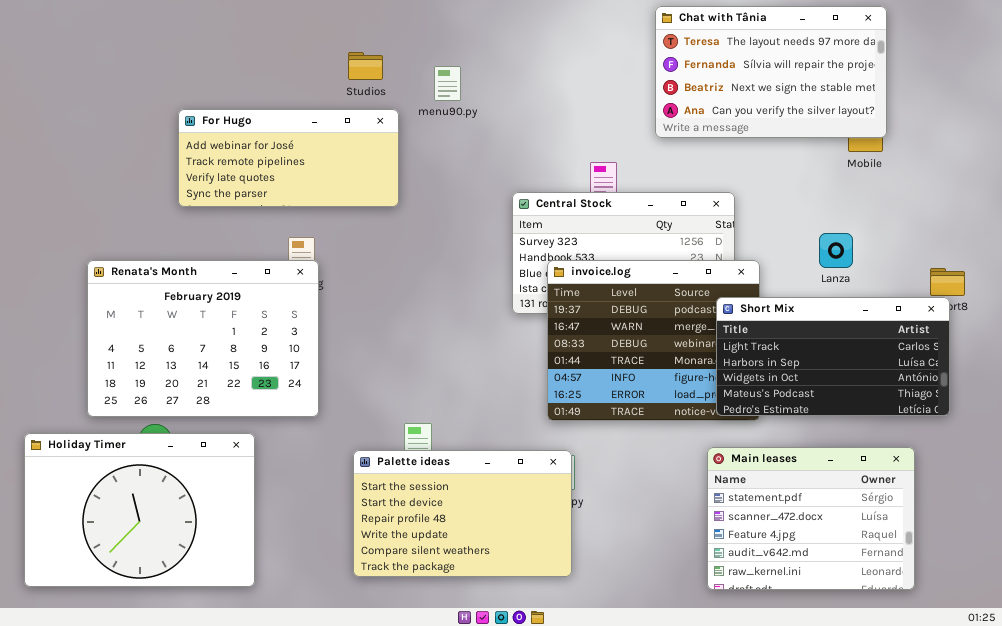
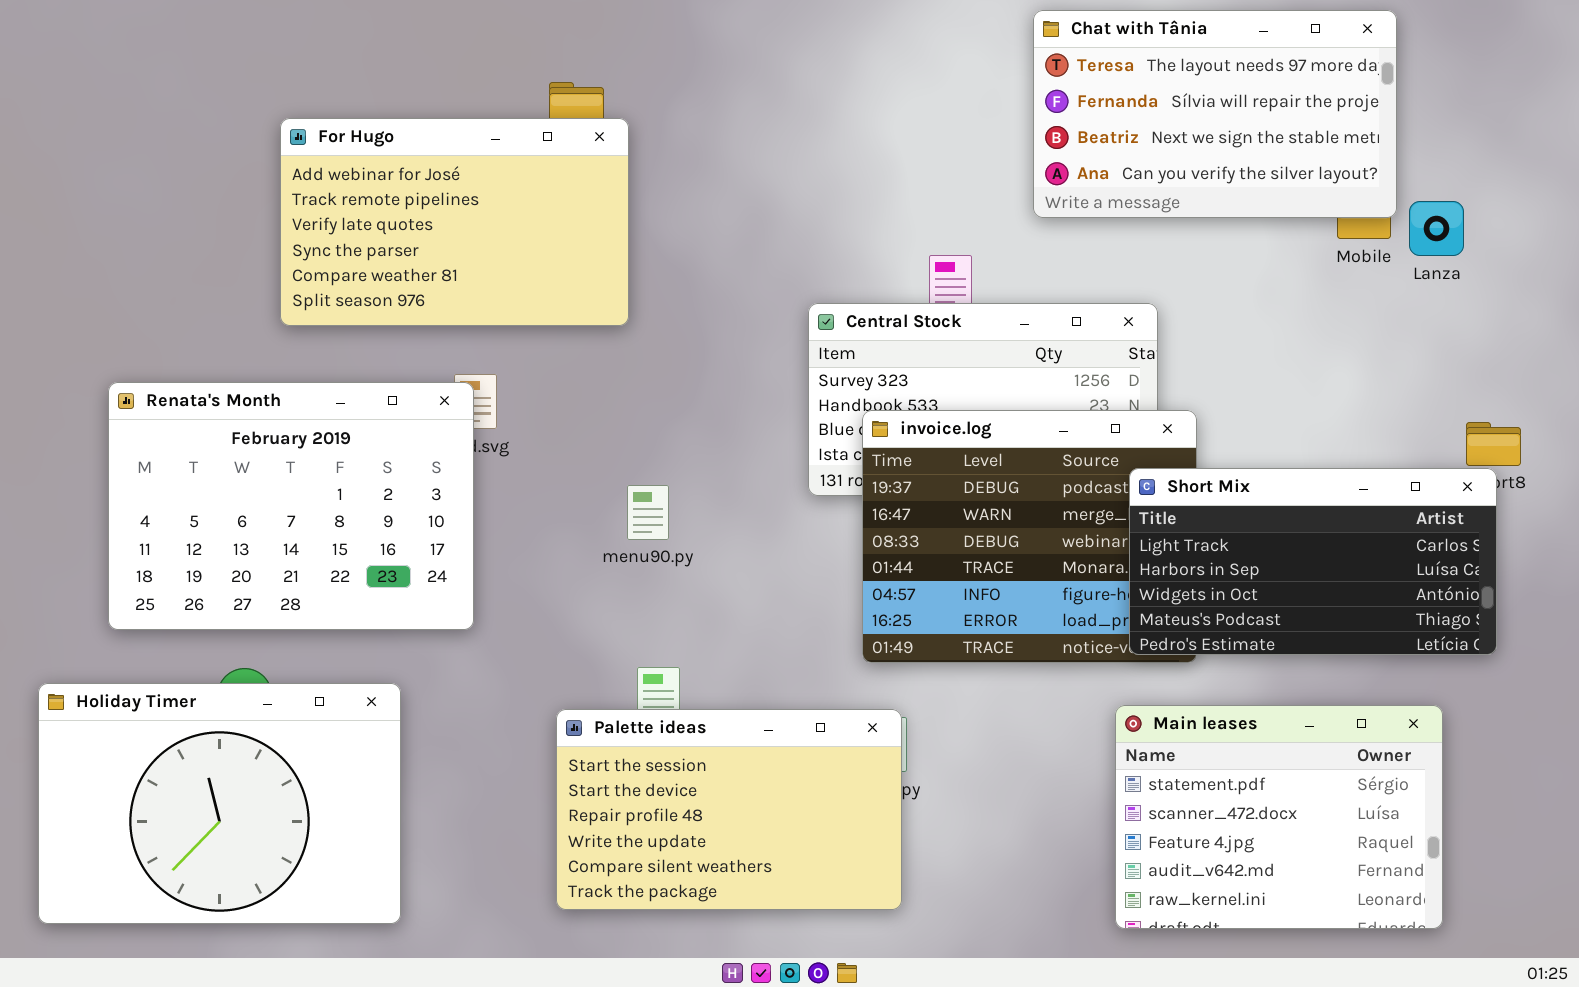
menu90.py: [434,66,461,101] -> [627,485,669,540], moved
For Hugo: [178,109,399,207] -> [280,118,629,326], resized
Lanza: [819,233,853,268] -> [1409,201,1464,256], moved
Renata's Month: [87,260,319,417] -> [108,382,474,630], moved

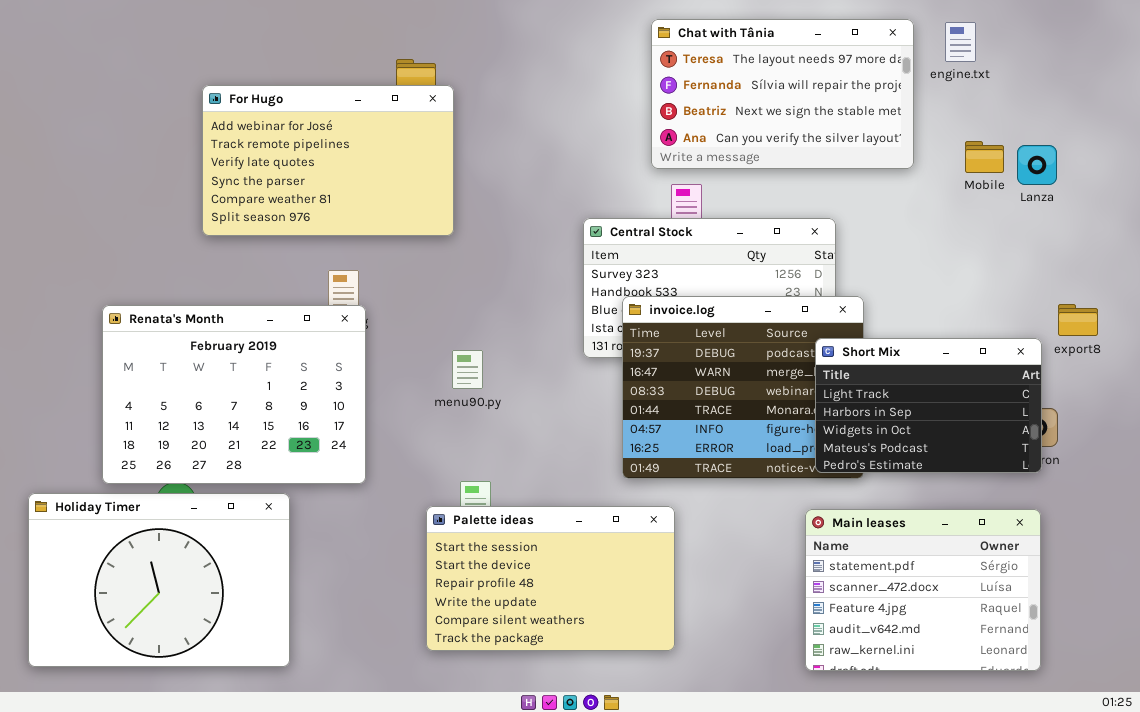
Chat with Tânia: [1033,10,1397,218] -> [651,19,914,169], moved
Renata's Month: [108,382,474,630] -> [102,305,366,484], moved
Short Mix: [1129,468,1497,655] -> [815,338,1042,473], resized
Palette ideas: [556,709,902,910] -> [426,506,675,651], moved

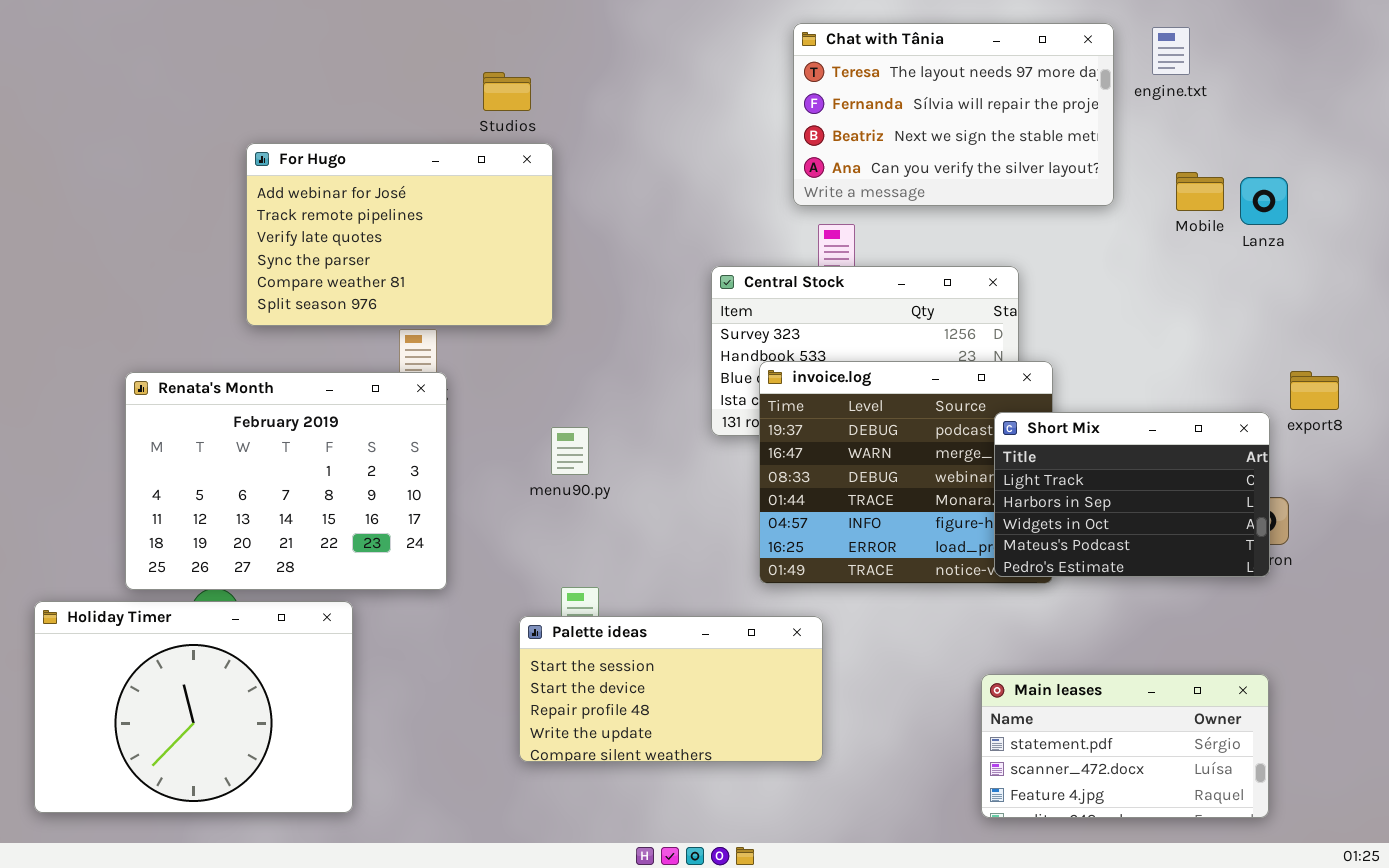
For Hugo: [202,85,454,236] -> [246,143,553,326], moved
Palette ideas: [426,506,675,651] -> [519,616,823,762], resized
Main leases: [805,509,1041,671] -> [981,674,1269,818], resized

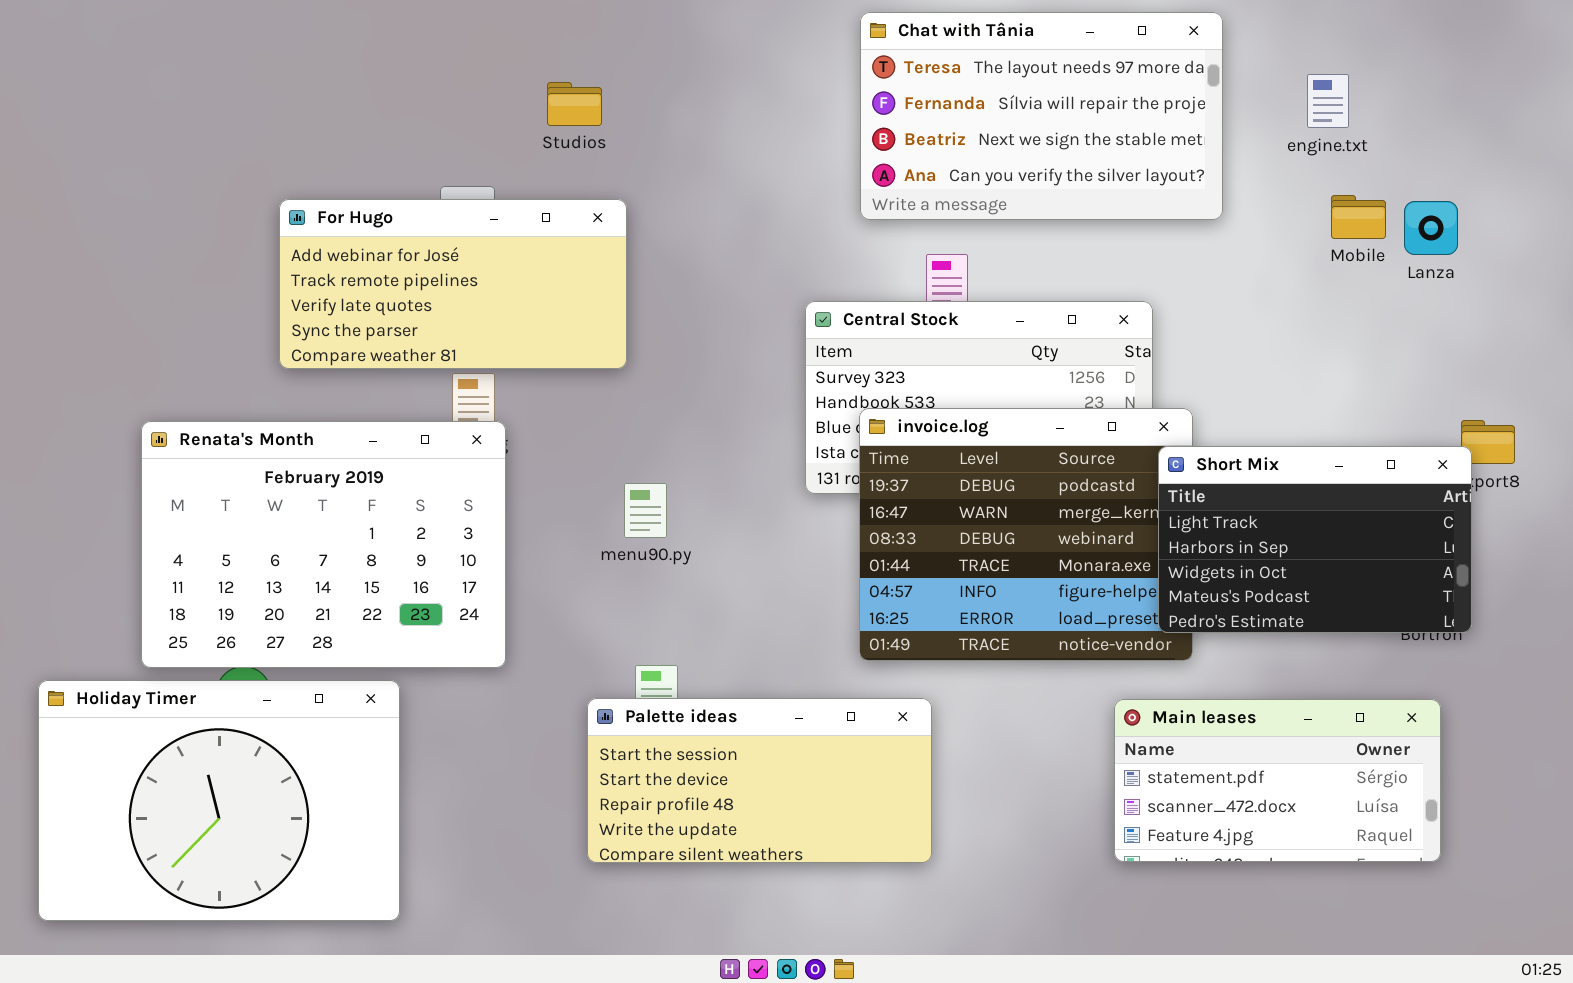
Chat with Tânia: [793,23,1114,206] -> [860,12,1223,220], moved
engine.txt: [1152,27,1190,75] -> [1307,74,1349,128], moved
For Hugo: [246,143,553,326] -> [279,199,627,369], resized
Short Mix: [994,412,1270,577] -> [1158,446,1472,633], moved
Main leases: [981,674,1269,818] -> [1114,699,1441,862], moved

